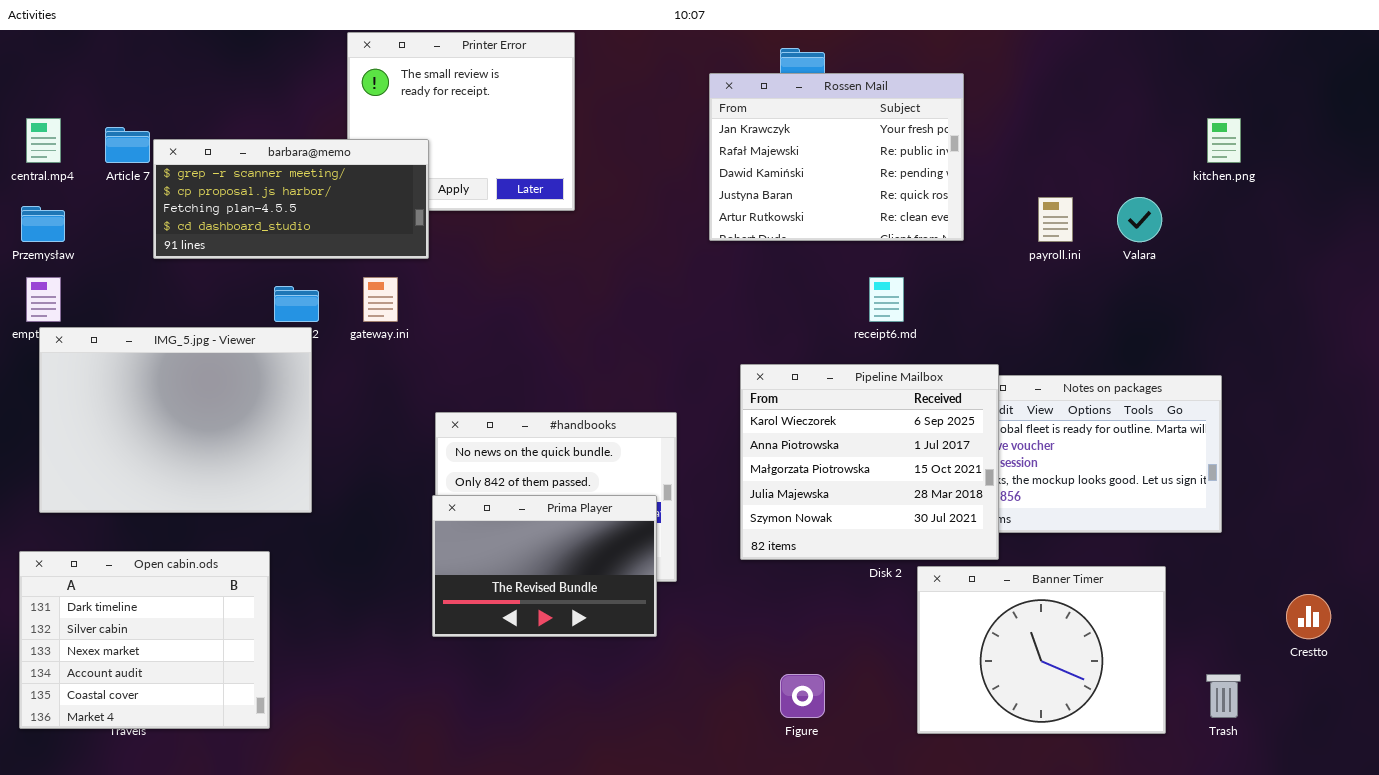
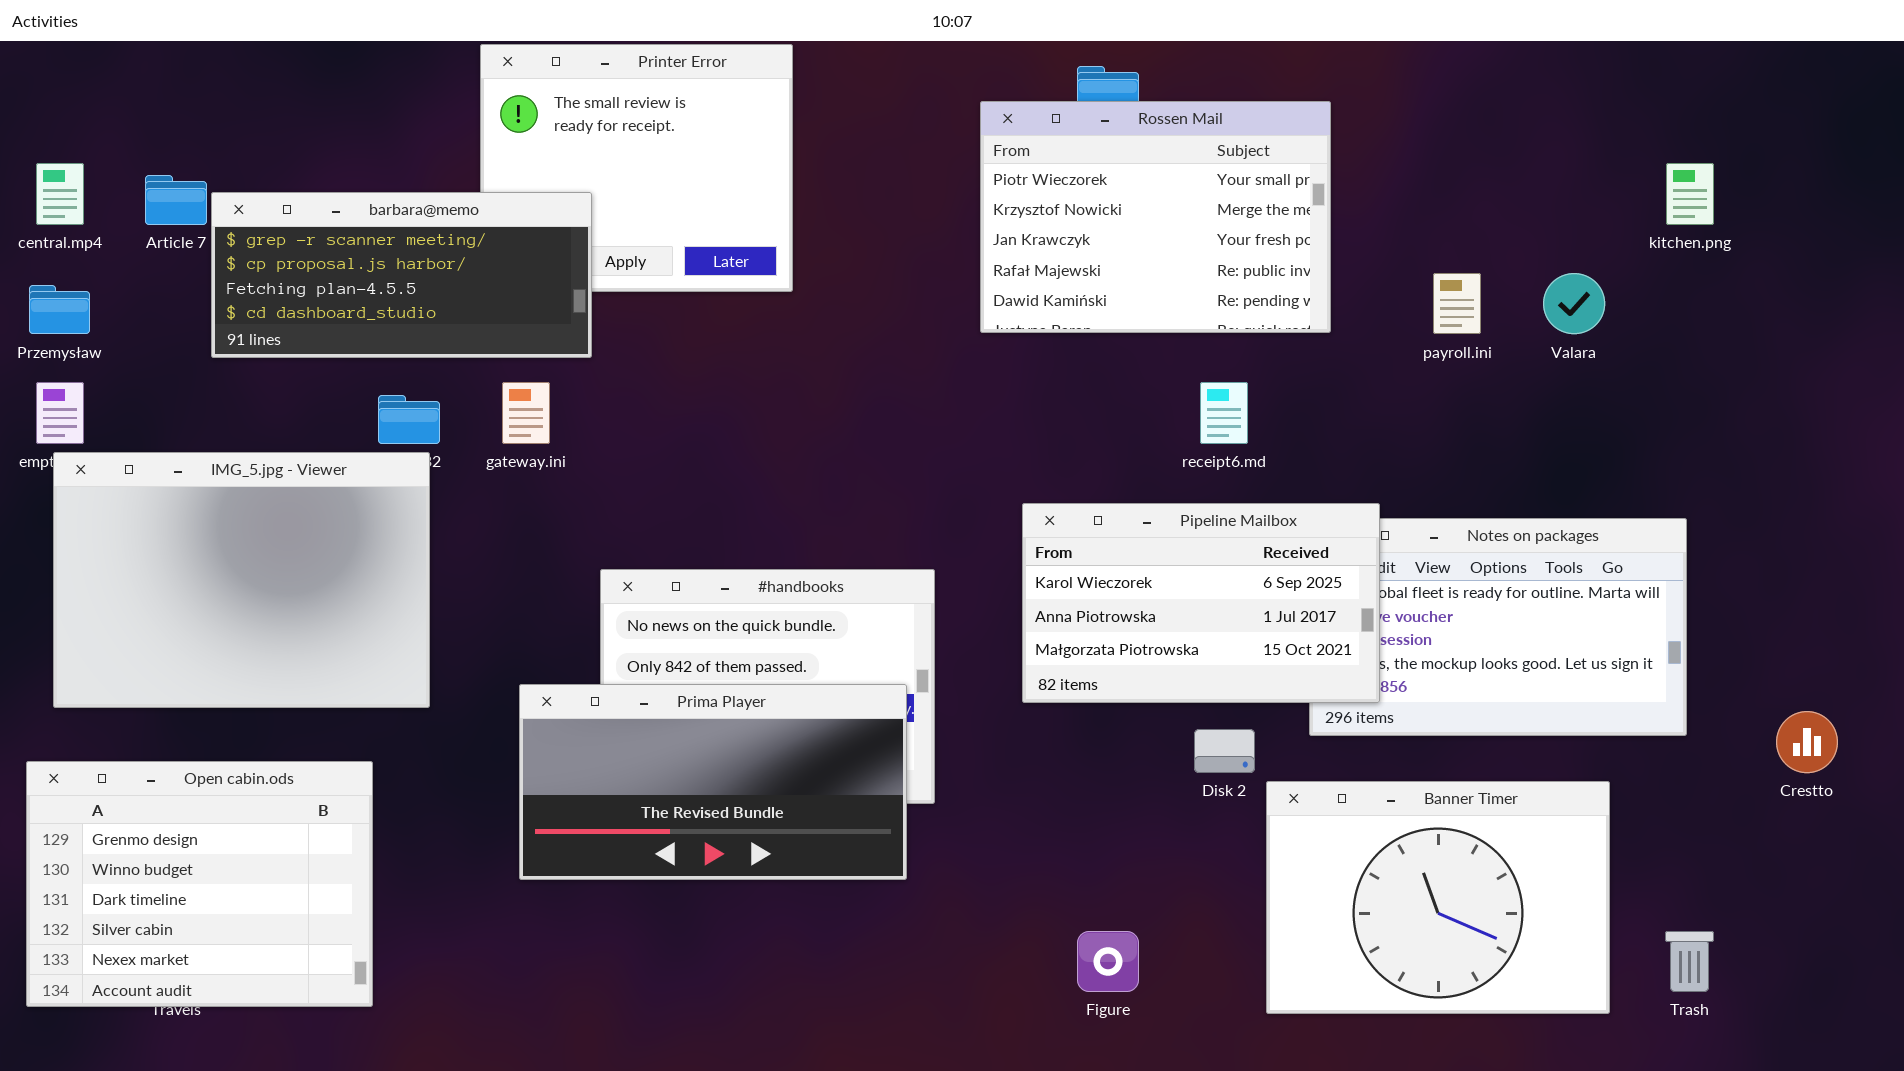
Rossen Mail: [709,73,964,241] -> [980,101,1331,333], scrolled up 2 rows
Pipeline Mailbox: [740,364,999,560] -> [1022,503,1380,703], resized
Prima Player: [432,495,657,637] -> [519,684,907,880], resized
Open cabin.ods: [19,551,270,729] -> [26,761,373,1007], scrolled up 2 rows
Crestto: [1286,594,1331,639] -> [1776,711,1838,773], moved

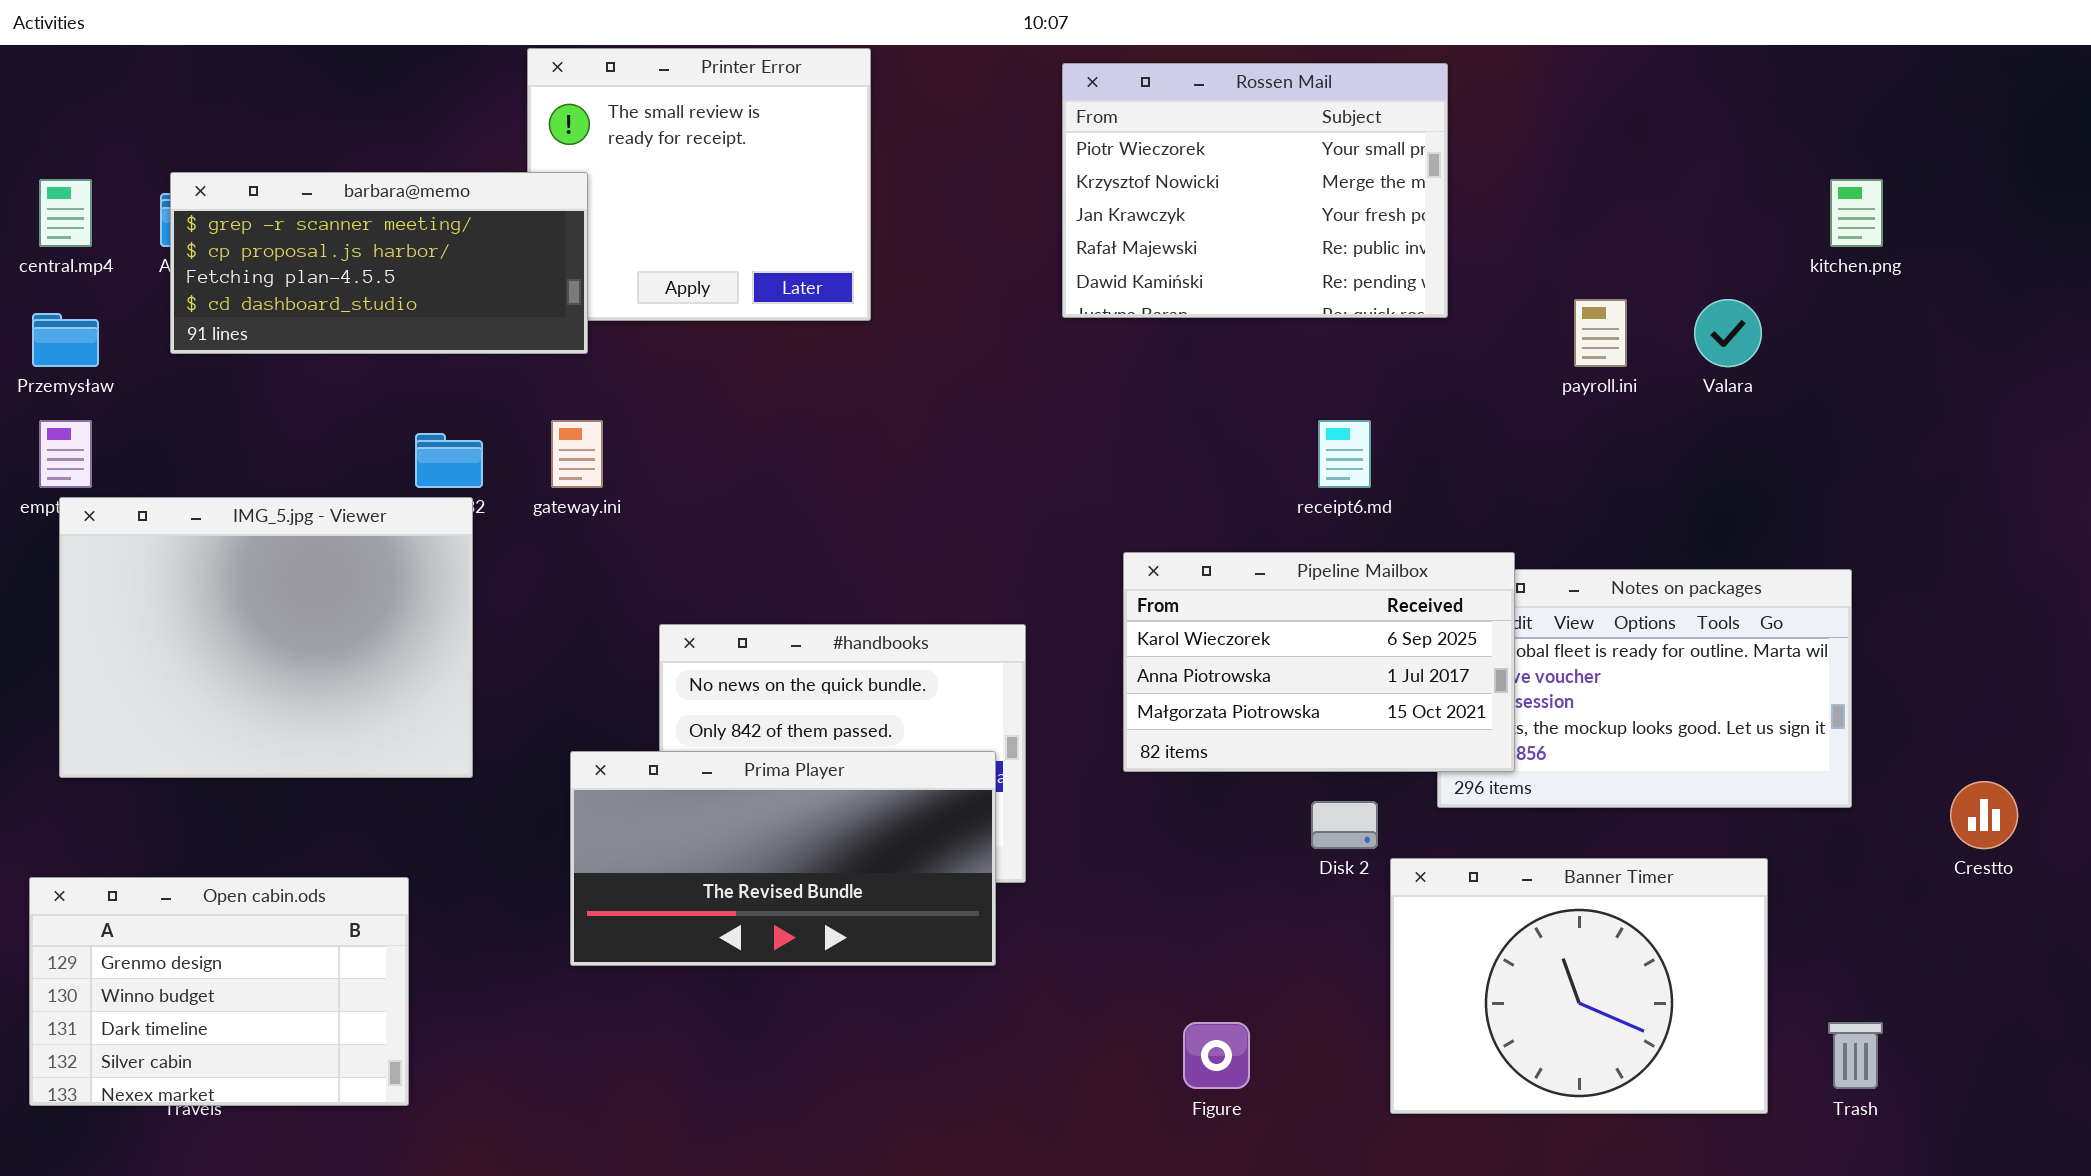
Rossen Mail: [980,101,1331,333] -> [1062,63,1448,318], moved
barbara@memo: [211,192,592,358] -> [170,172,588,354], moved
Open cabin.ods: [26,761,373,1007] -> [29,877,409,1106], resized

